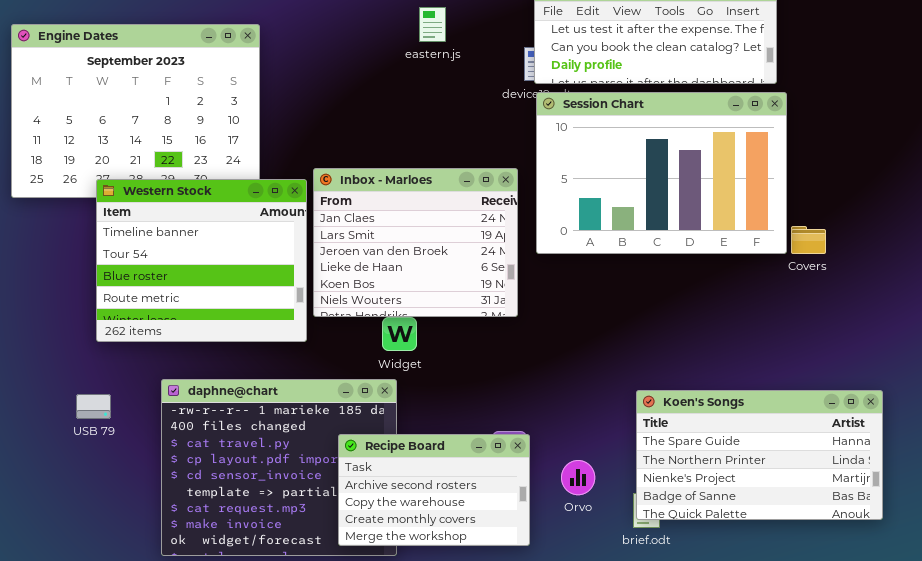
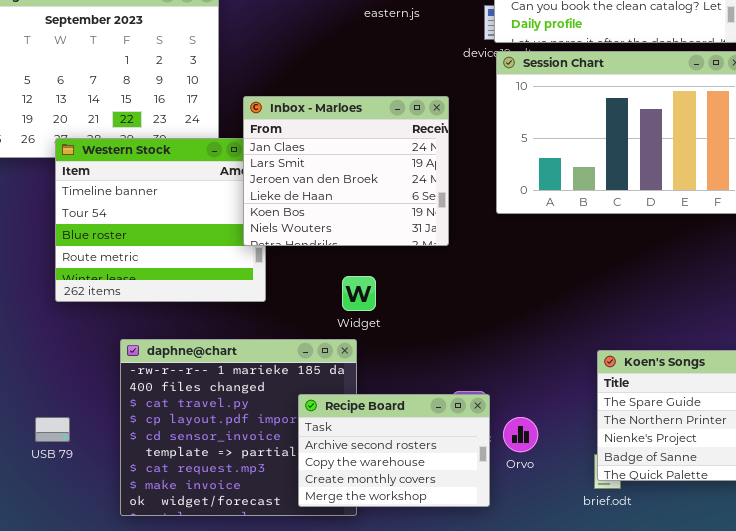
Inbox - Marloes: [313,168,518,317] -> [243,96,449,246], moved
USB 79: [76,394,111,419] -> [35,417,70,442], moved
Orvo: [561,460,595,495] -> [503,417,538,452], moved

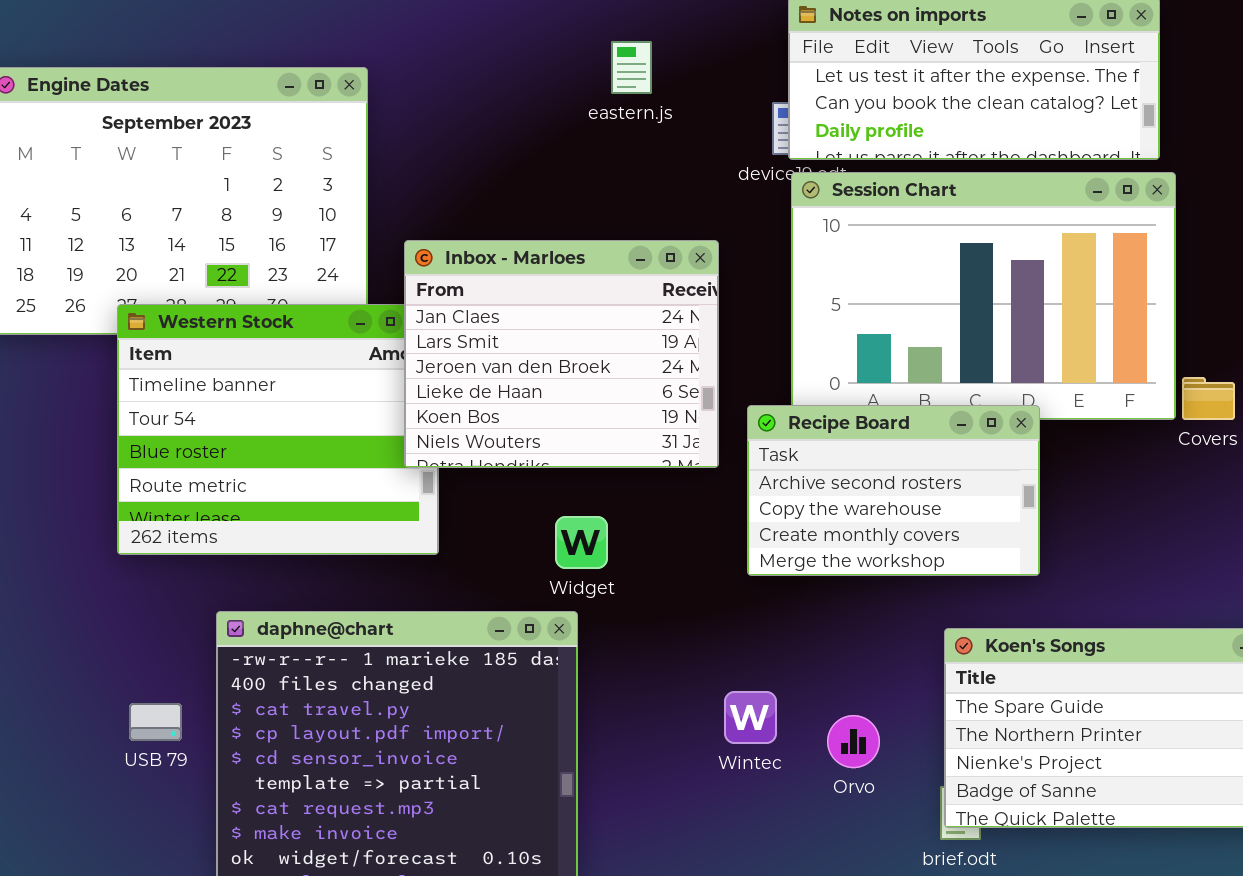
Recipe Board: [298,394,490,507] -> [747,405,1040,576], moved
USB 79: [35,417,70,442] -> [129,703,182,741], moved
Orvo: [503,417,538,452] -> [827,715,880,768], moved

